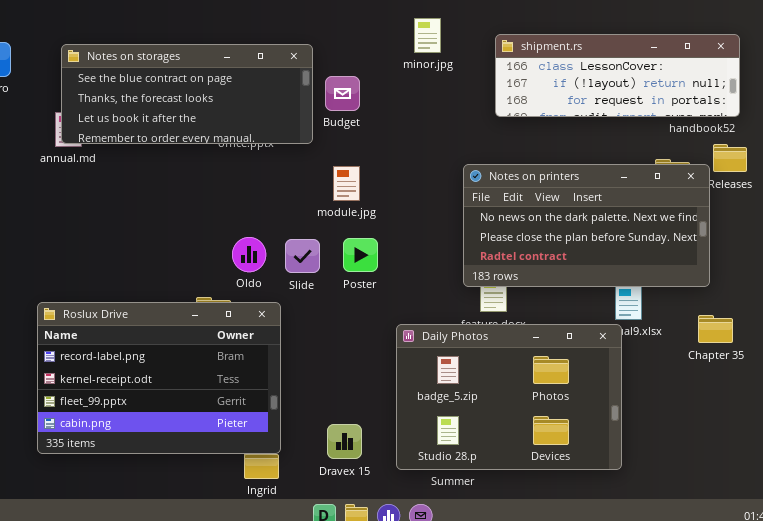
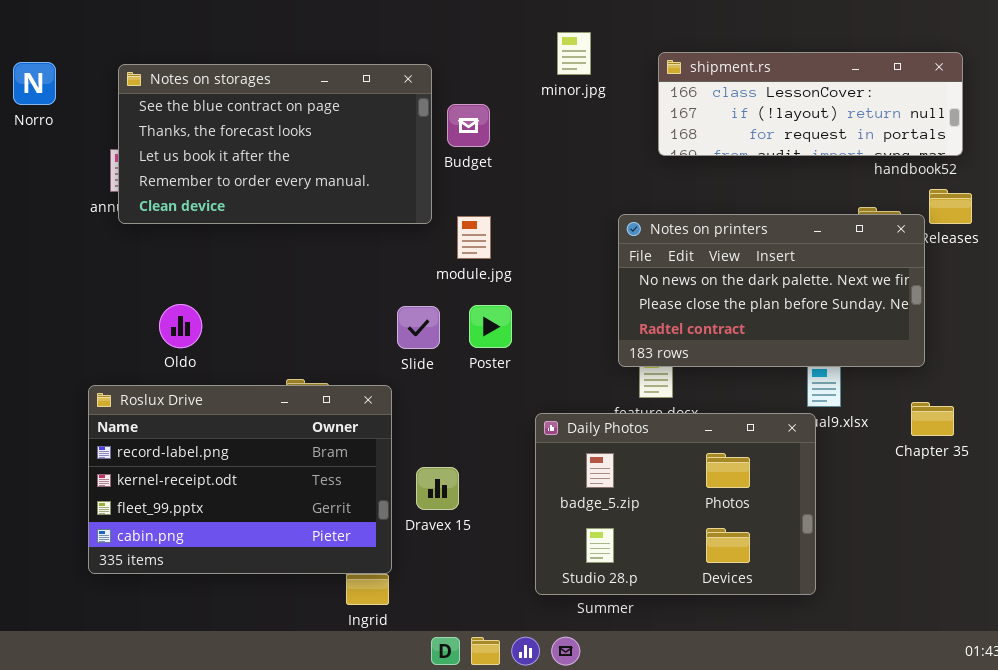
Notes on storages: [61,44,313,144] -> [118,64,432,224], resized
Oldo: [232,237,266,272] -> [159,304,202,348], moved
Dravex 15: [327,424,362,459] -> [416,467,459,510], moved

